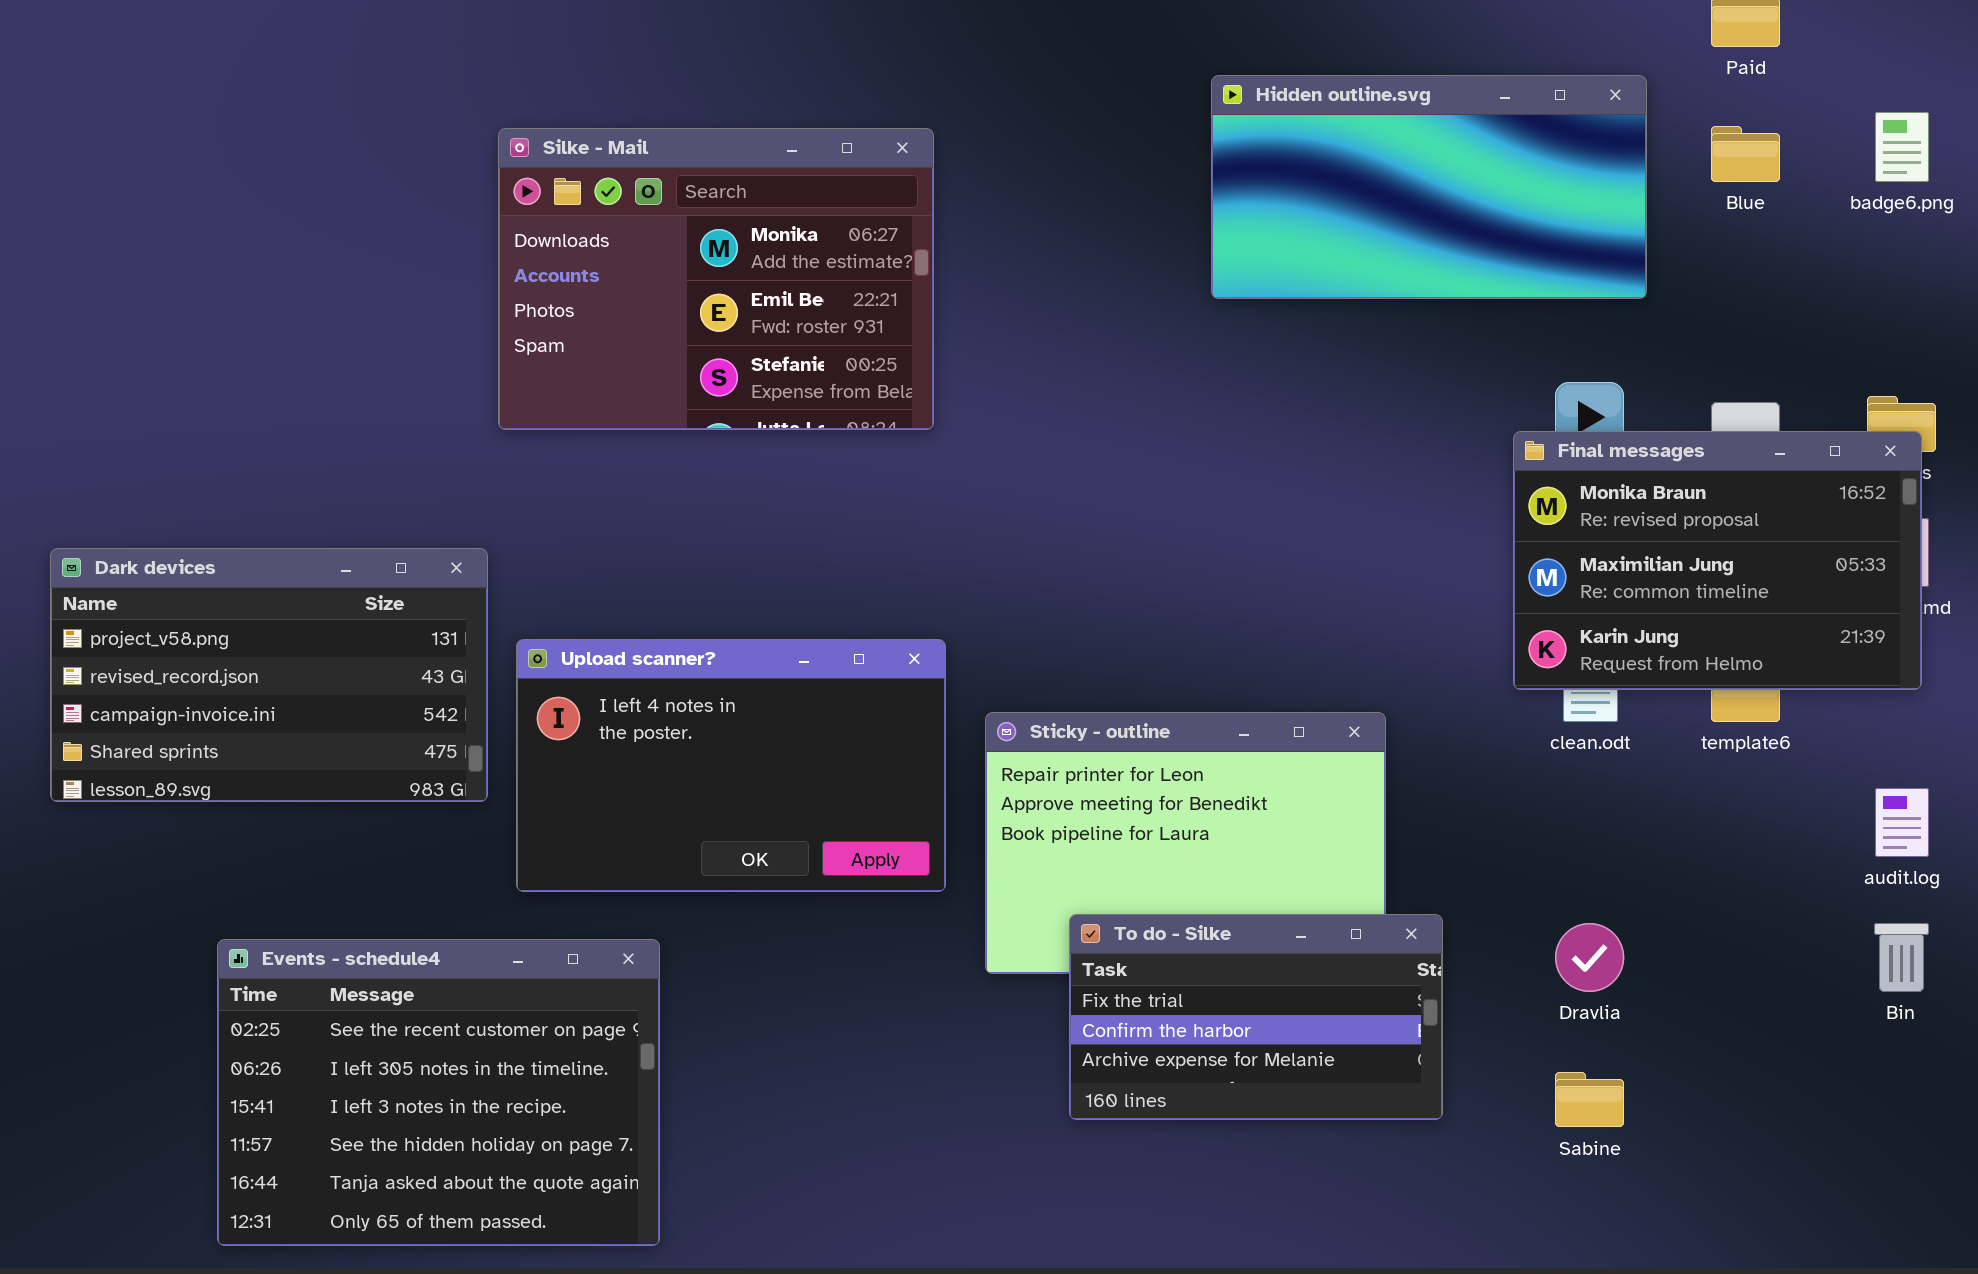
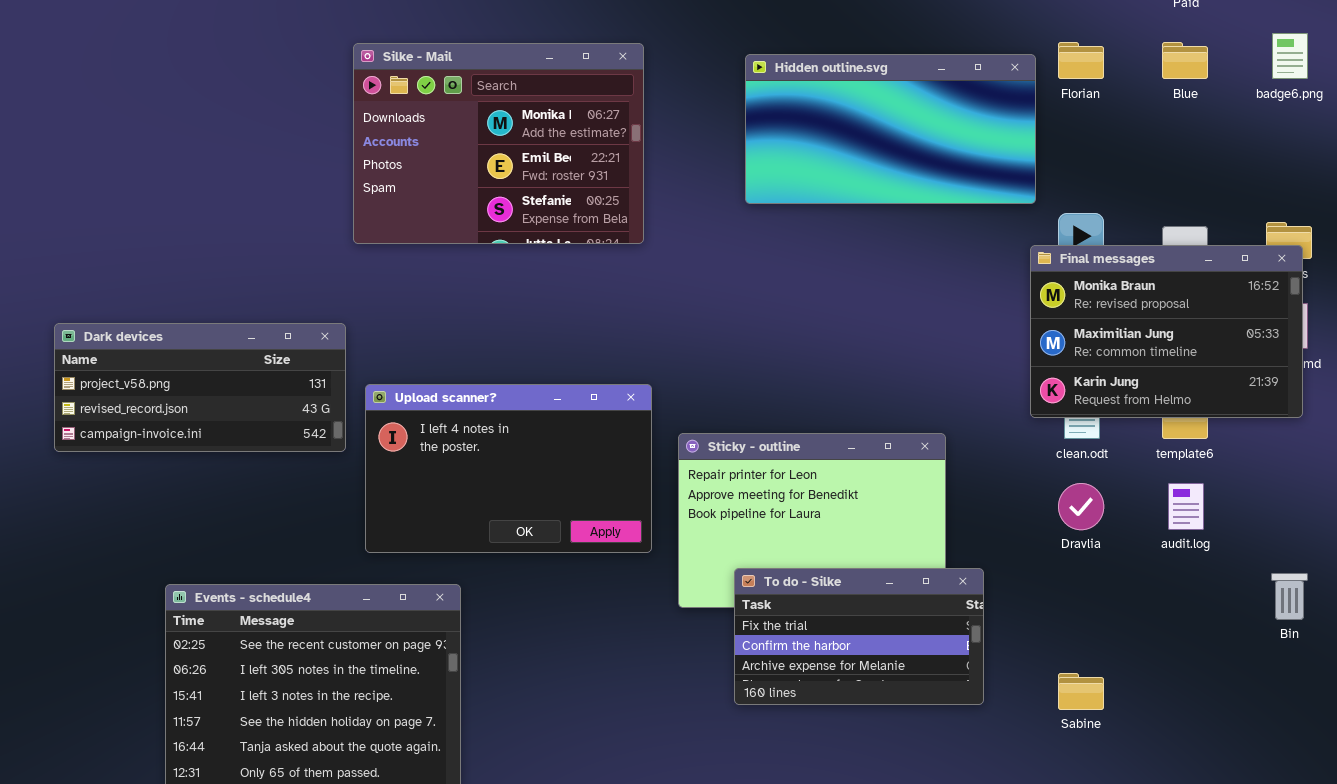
Hidden outline.svg: [1211,75,1647,299] -> [745,54,1036,204], moved
Dark devices: [50,548,488,802] -> [54,323,346,452], resized
audit.log: [1875,788,1929,857] -> [1168,483,1204,530], moved
Dravlia: [1555,923,1624,992] -> [1058,483,1104,530], moved

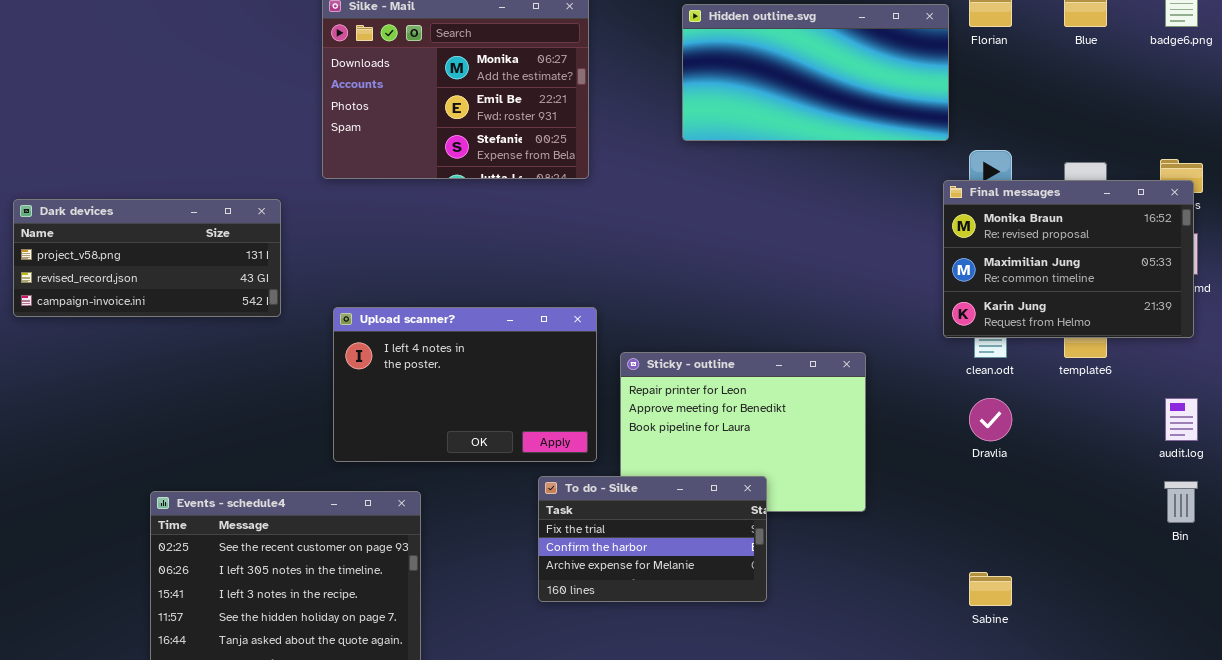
Dark devices: [54,323,346,452] -> [13,199,281,317], moved
audit.log: [1168,483,1204,530] -> [1165,398,1198,441], moved
To do - Silke: [734,568,984,705] -> [538,476,767,602], moved

